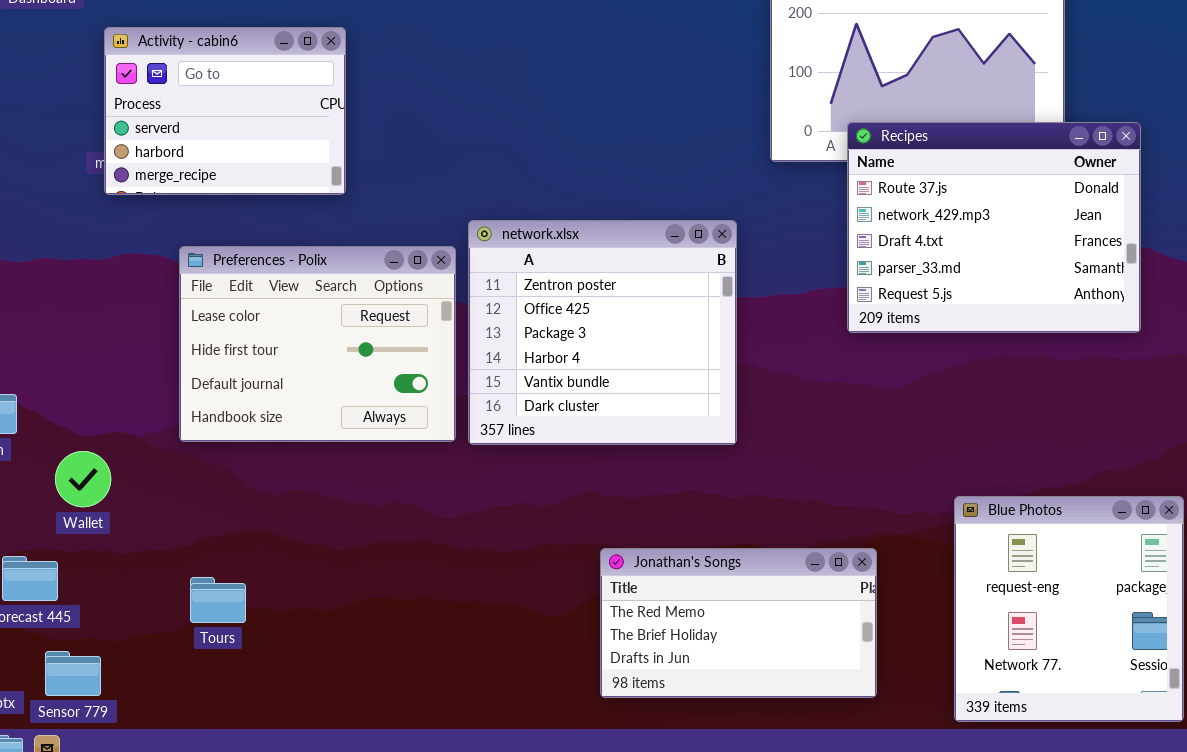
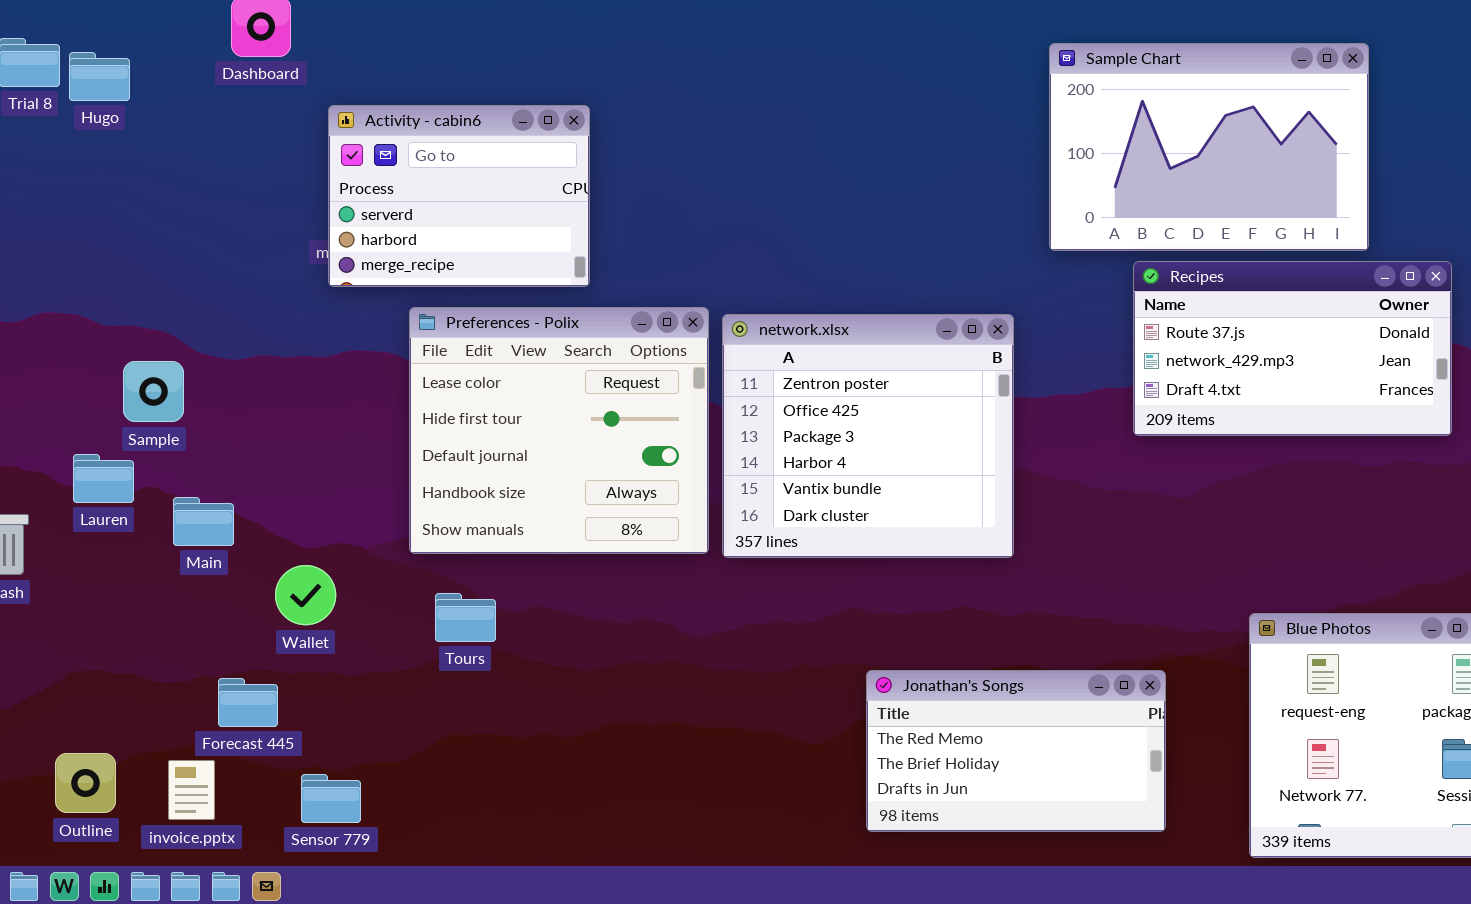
Recipes: [847,122,1141,333] -> [1133,261,1452,436], resized
Preferences - Polix: [179,246,456,442] -> [409,307,709,554], resized
Tours: [190,577,246,623] -> [435,593,496,642], moved
Sensor 779: [45,651,101,696] -> [301,774,361,823], moved

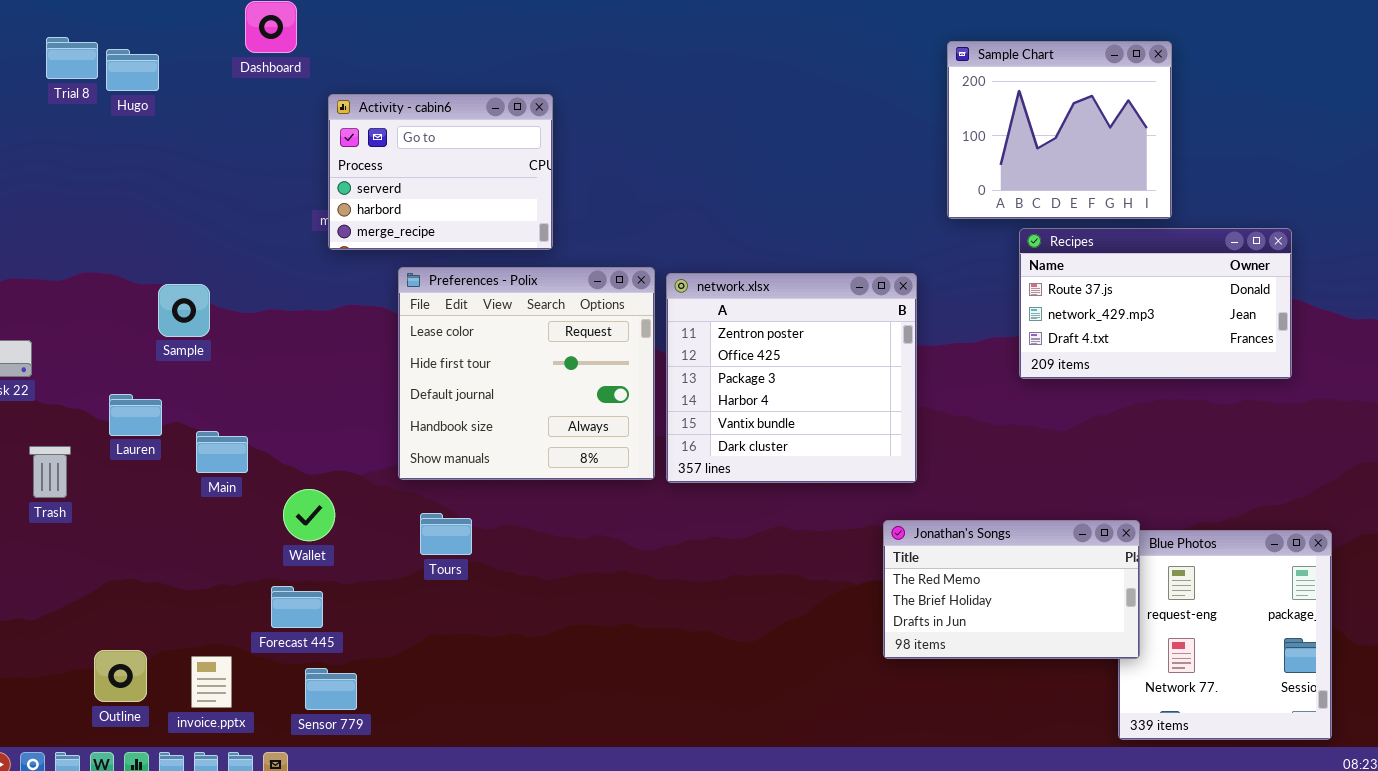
Sample Chart: [1049,43,1369,251] -> [947,41,1172,219], resized
Sample: [123,361,184,422] -> [158,284,210,337], moved
Jonathan's Songs: [866,670,1166,832] -> [883,520,1140,659], moved
Forecast 445: [218,678,278,727] -> [271,586,323,628], moved

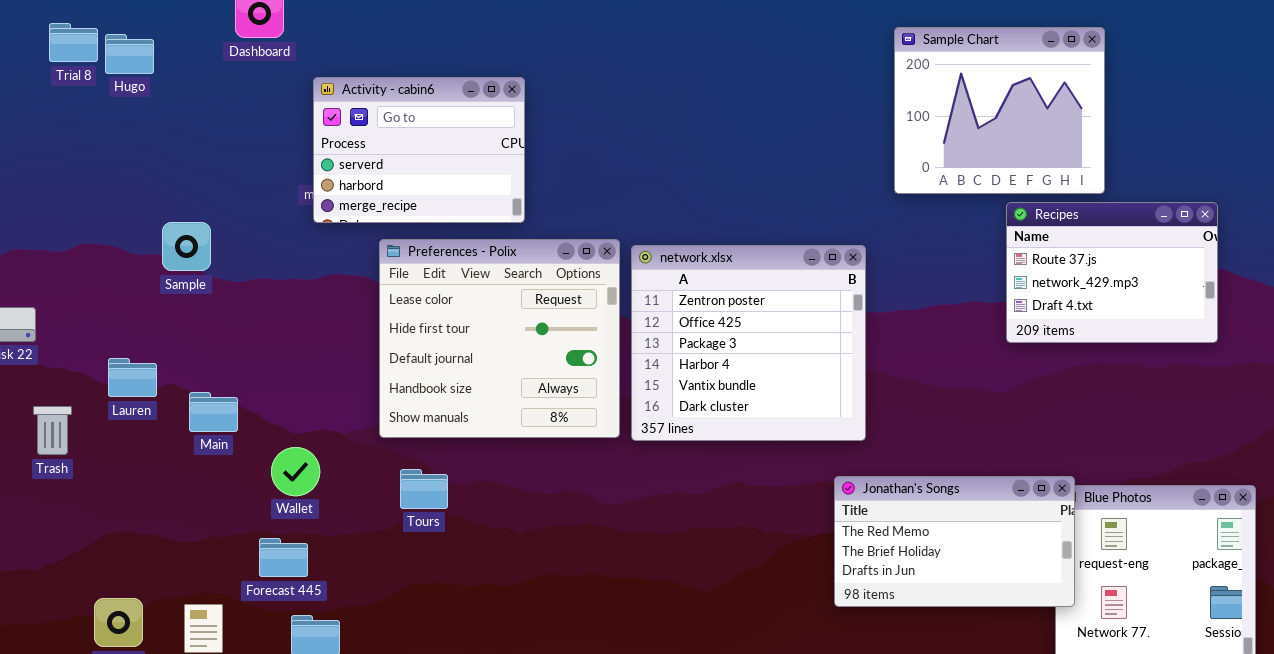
Recipes: [1019,228,1292,379] -> [1006,202,1218,343], resized
Sample: [158,284,210,337] -> [162,222,211,271], moved

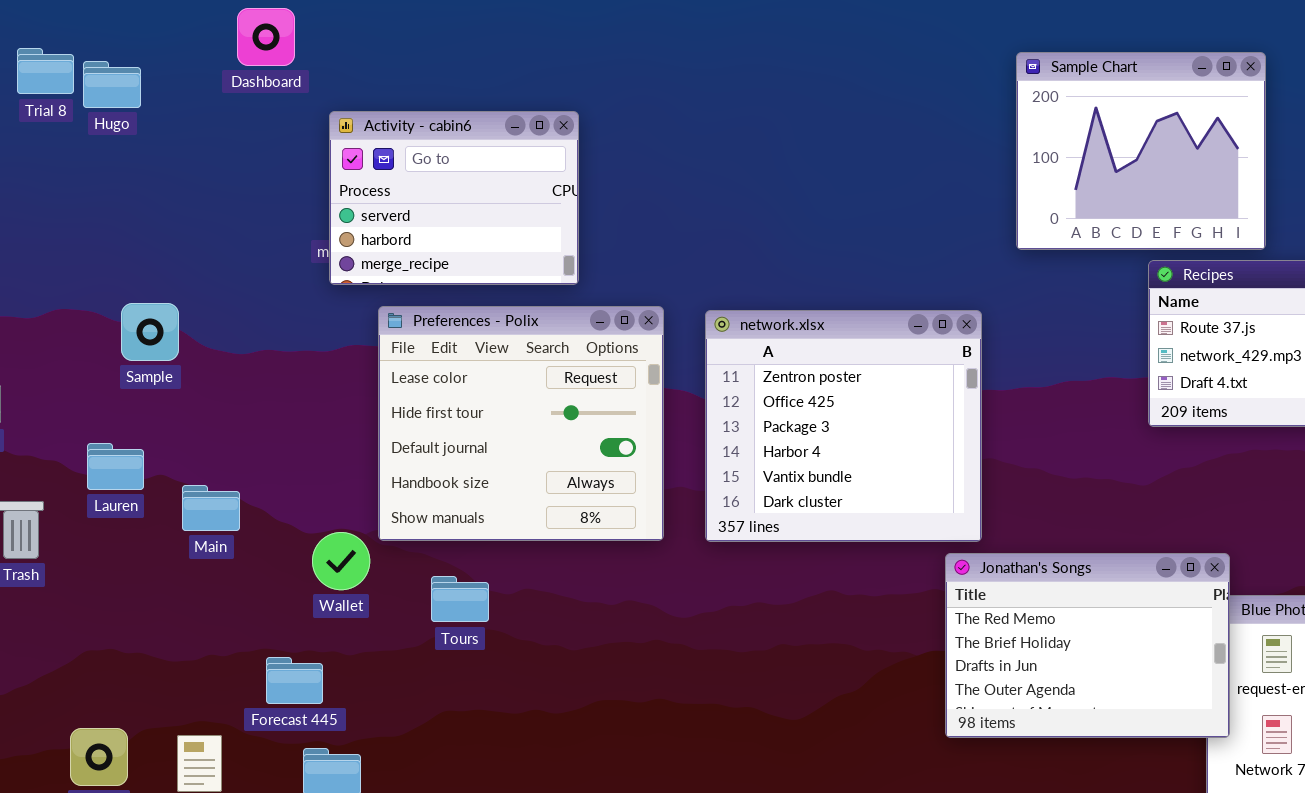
Sample: [162,222,211,271] -> [121,303,179,361], moved
Preferences - Polix: [379,239,620,438] -> [378,306,664,541], moved
Wallet: [271,447,320,496] -> [312,532,370,590], moved
Jonathan's Songs: [834,476,1075,607] -> [945,553,1230,738], resized

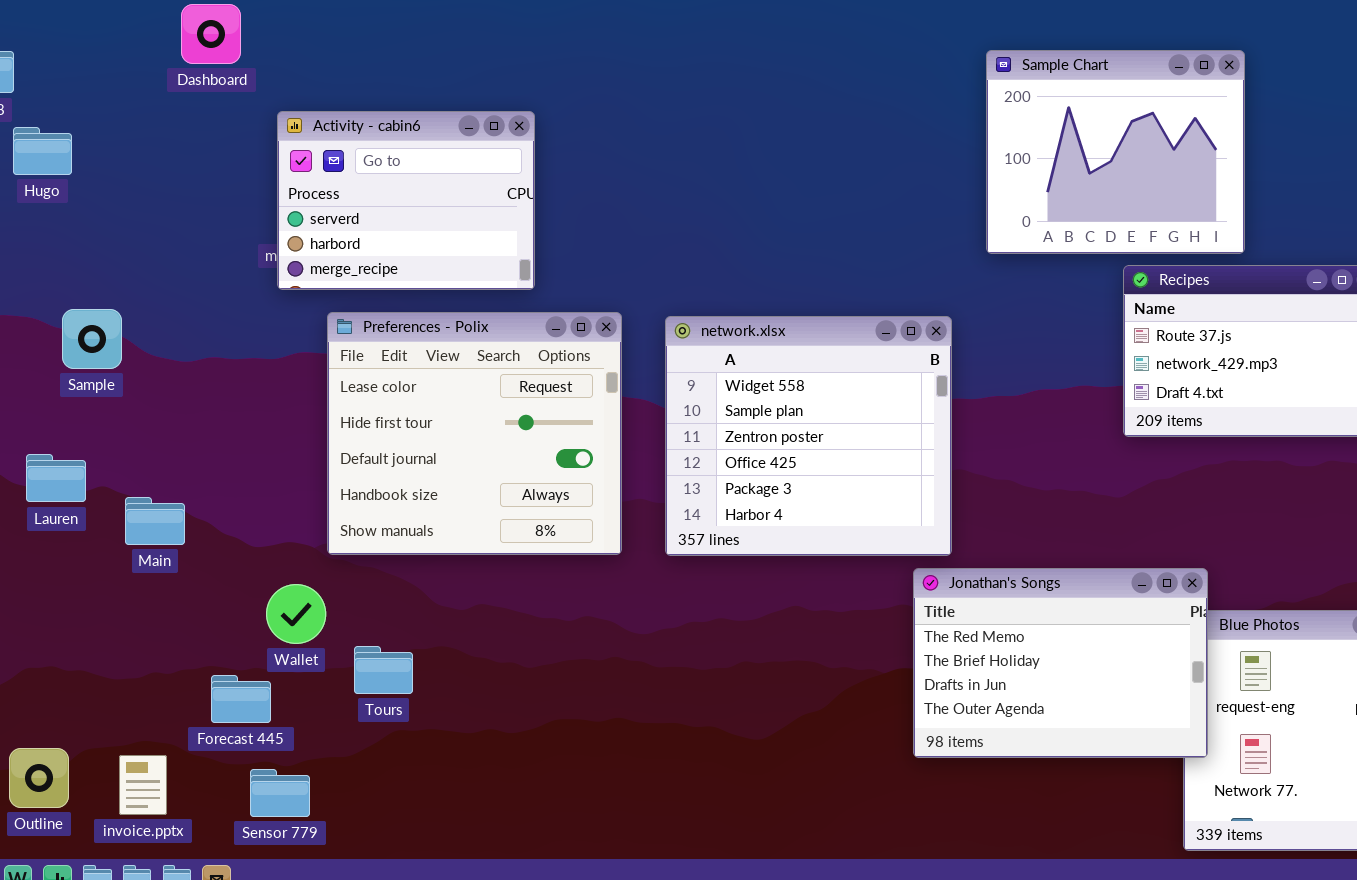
Hugo: [83,61,141,108] -> [13,127,72,175], moved
network.xlsx: [705,310,982,542] -> [665,316,952,556], scrolled up 2 rows
Wallet: [312,532,370,590] -> [266,584,326,644], moved
Tours: [431,576,489,622] -> [354,646,413,694], moved

